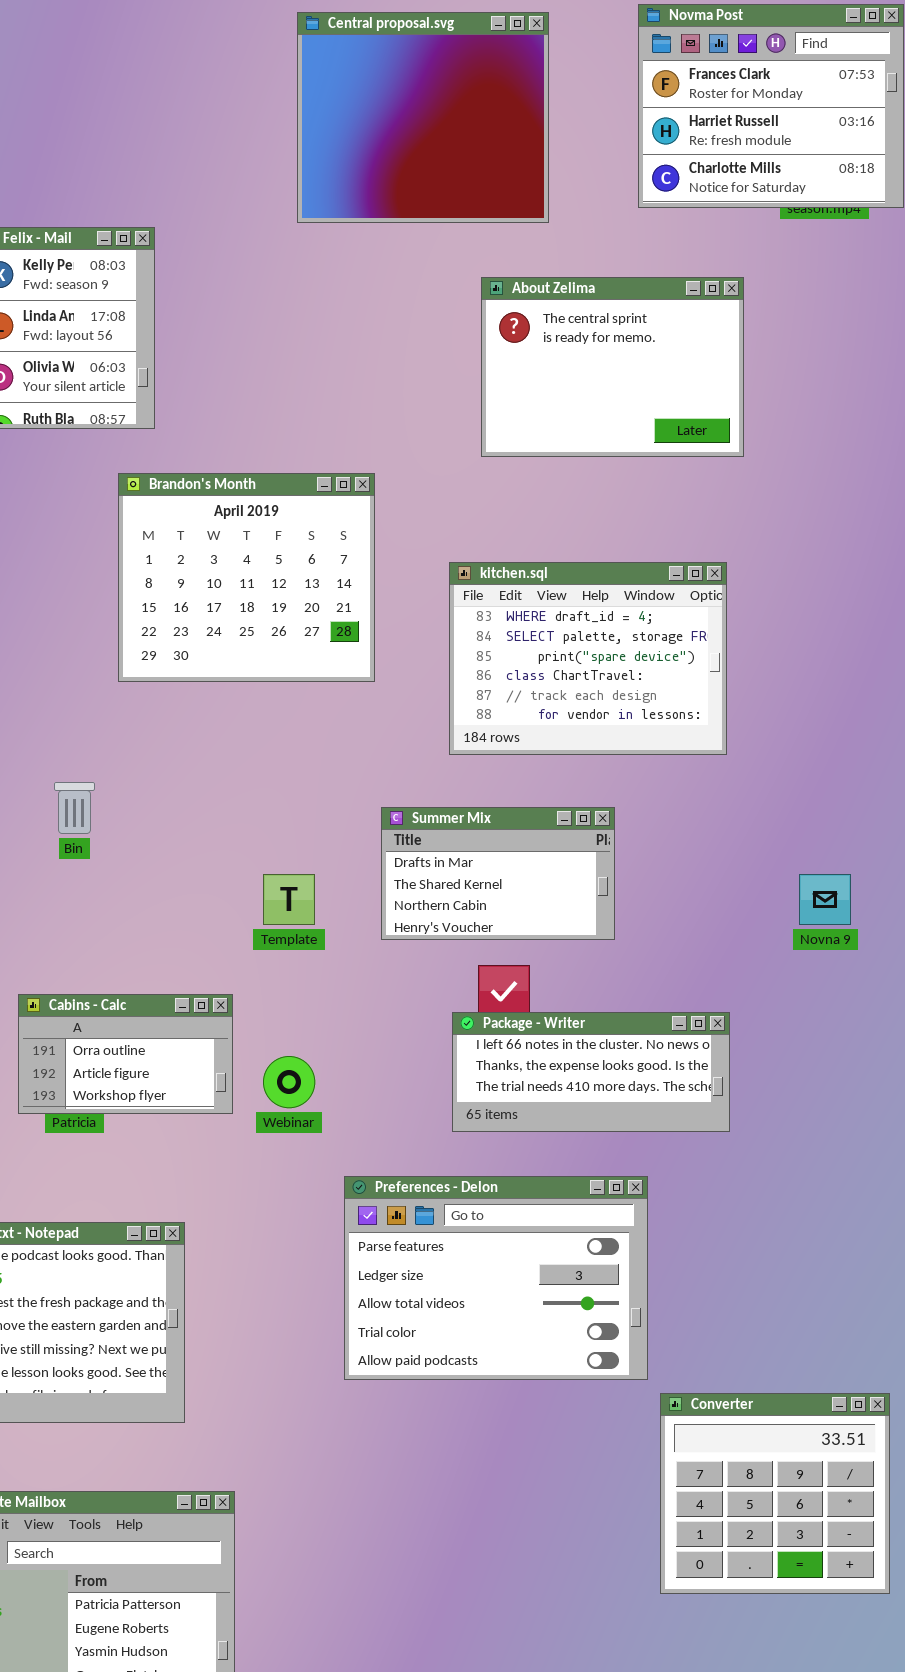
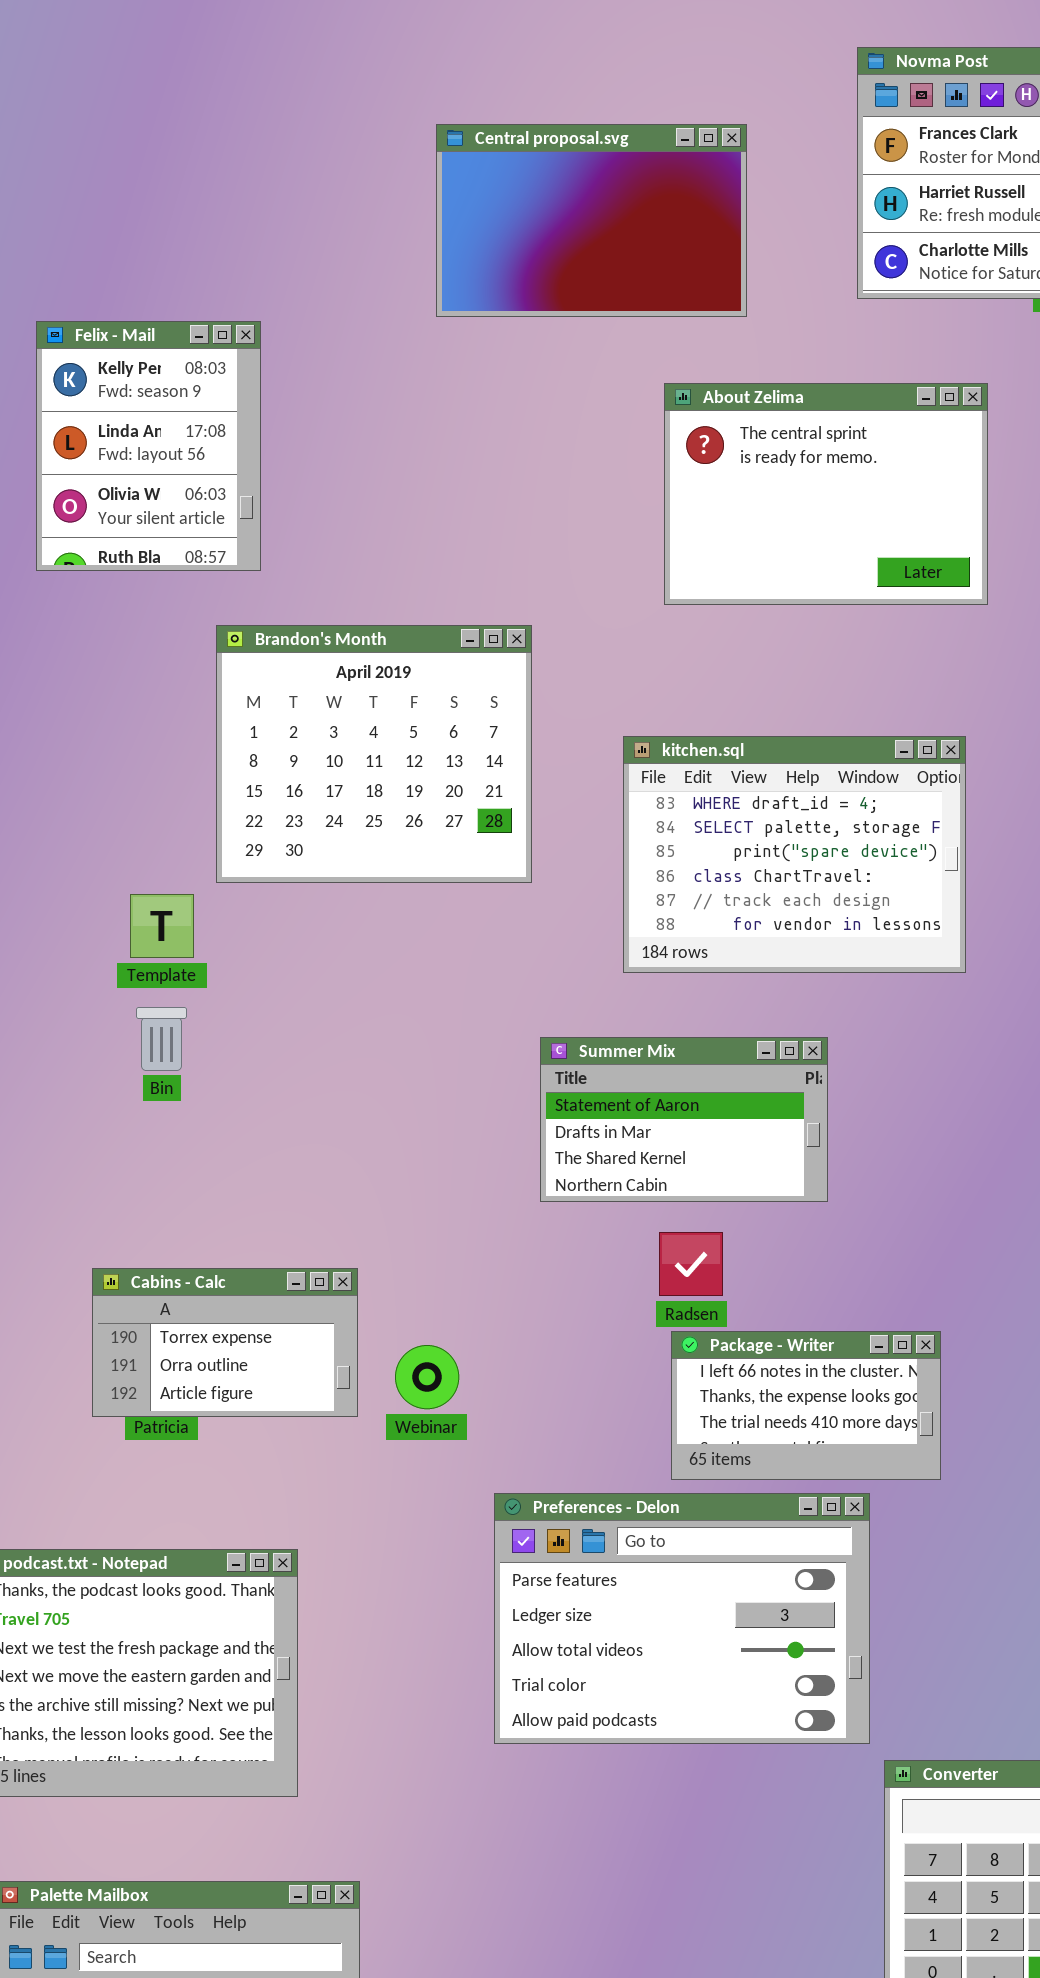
Central proposal.svg: [297,12,549,223] -> [436,124,747,317], resized
Summer Mix: [381,807,615,940] -> [540,1037,828,1202], scrolled up 1 row
Template: [263,874,315,925] -> [130,894,194,958], moved
Cabins - Calc: [18,994,233,1114] -> [92,1268,358,1417], scrolled up 1 row
Package - Writer: [452,1012,730,1132] -> [671,1331,941,1480], moved, resized

